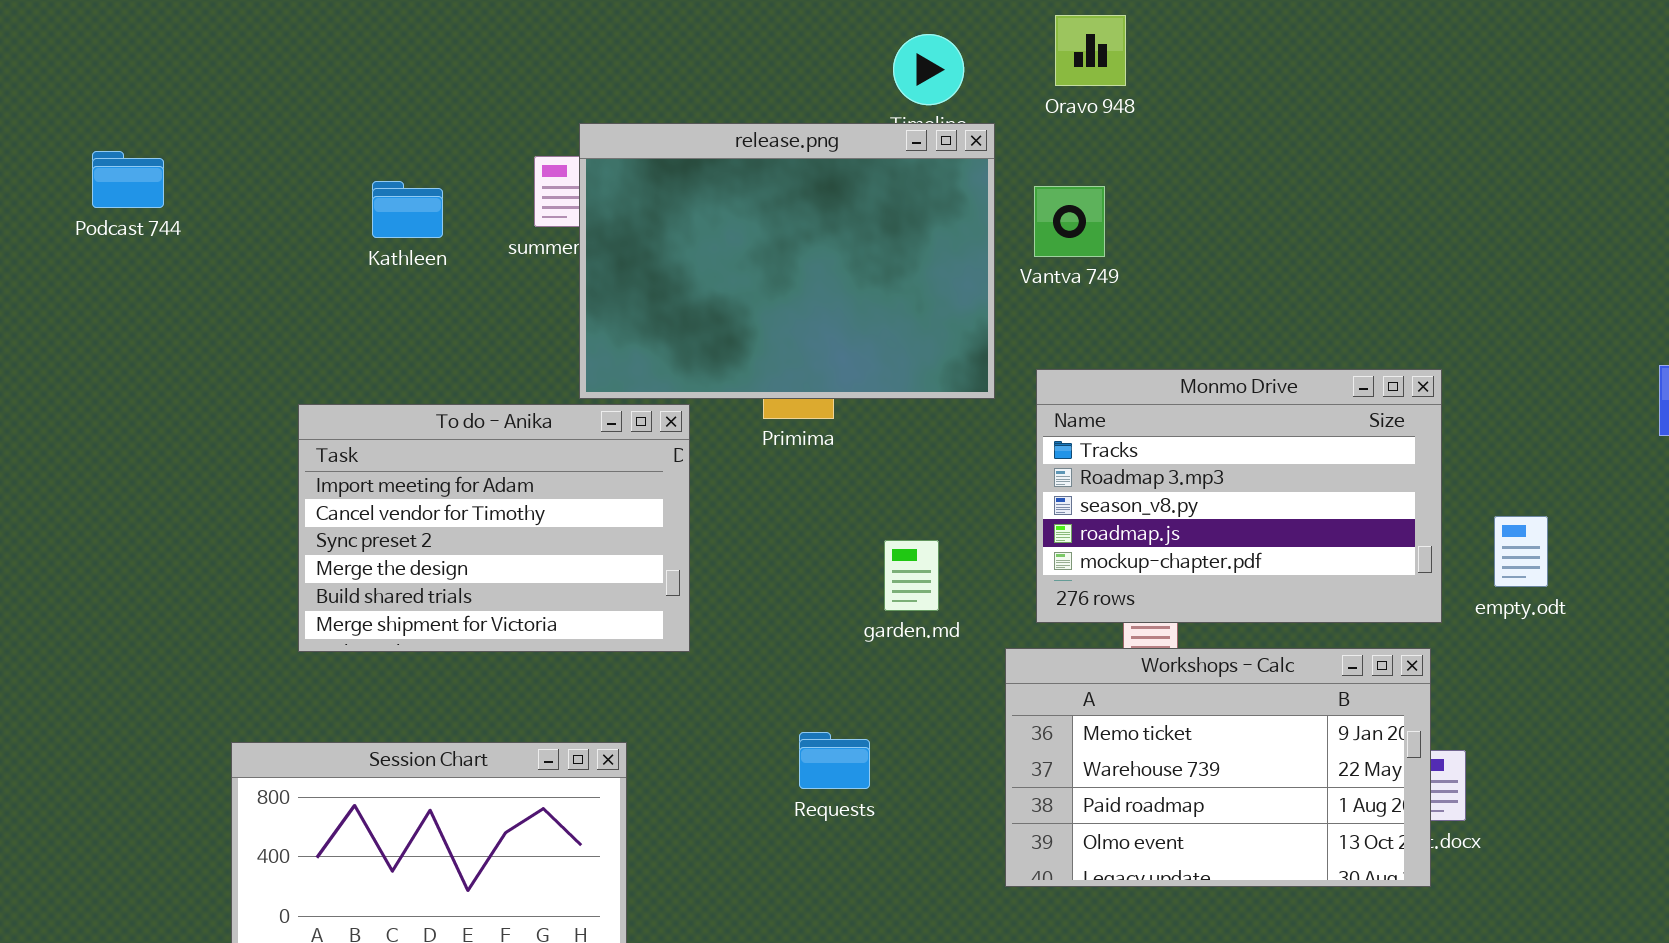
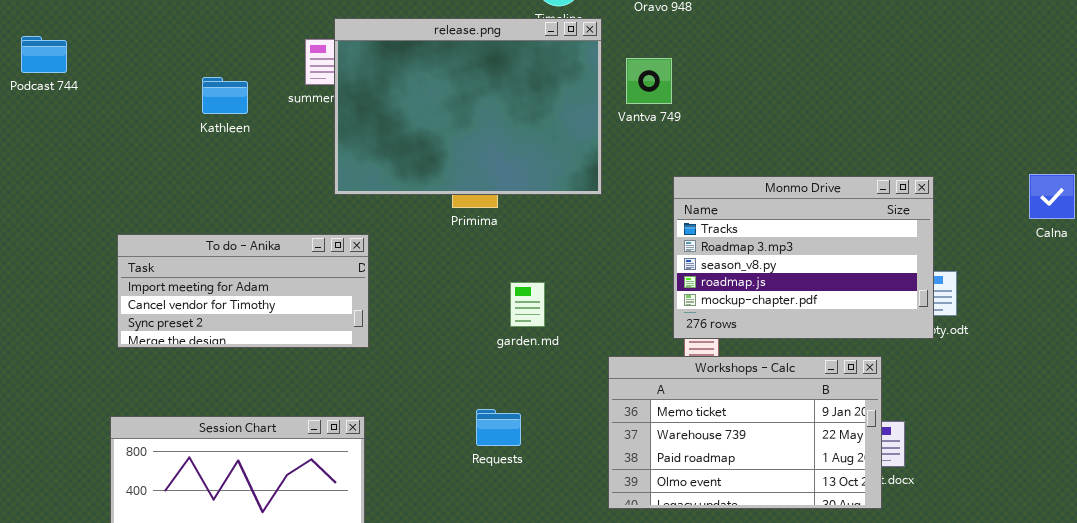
Kathleen: [372,181,443,238] -> [202,77,248,114], moved
Monmo Drive: [1036,369,1442,623] -> [673,176,934,339], moved
To do - Anika: [298,404,690,652] -> [117,234,369,348], moved, resized
garden.md: [884,540,939,611] -> [510,282,545,327], moved

